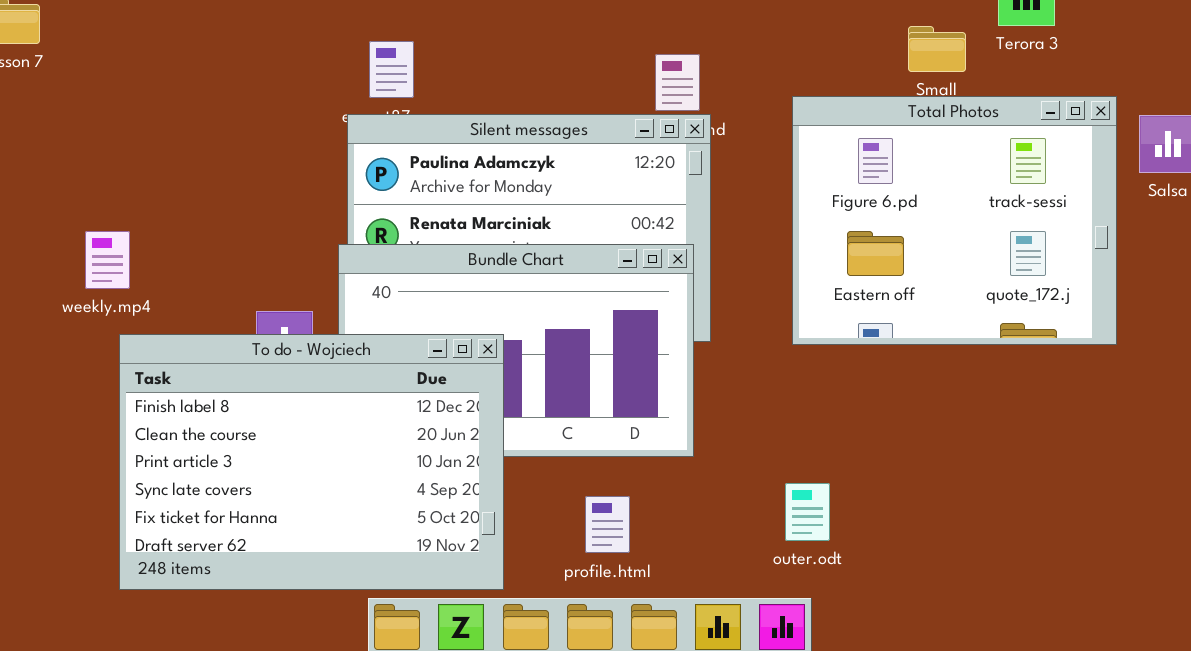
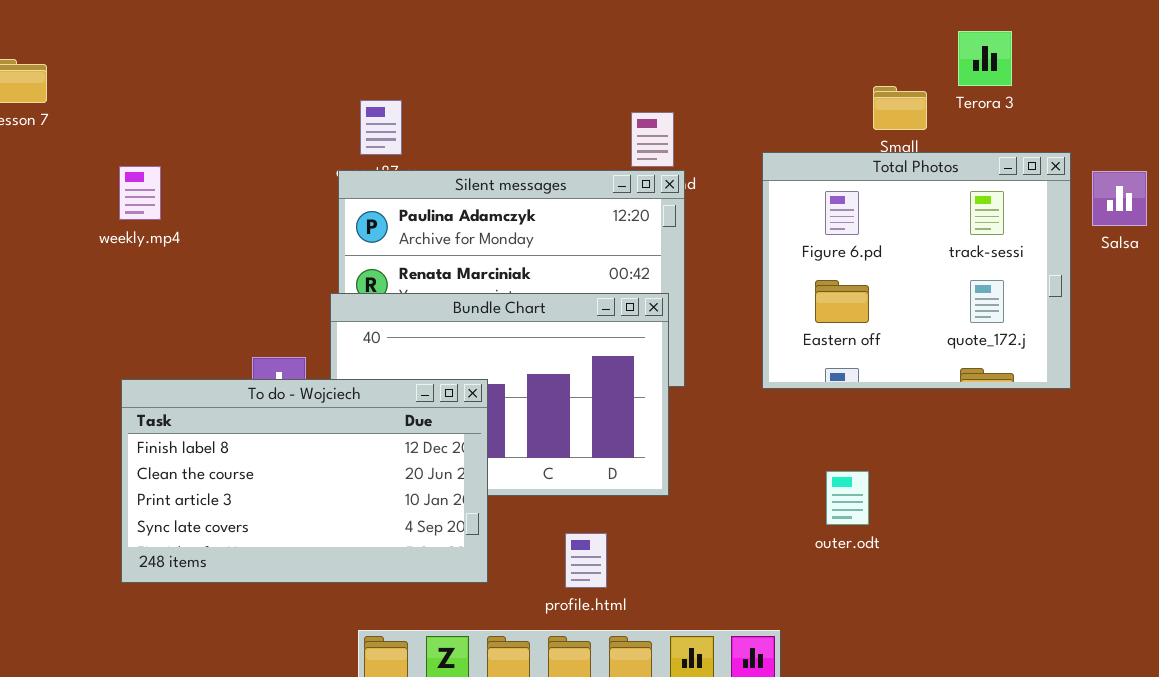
weekly.mp4: [85,231,130,289] -> [119,166,161,220], moved
To do - Wojciech: [119,334,504,590] -> [121,379,488,583], resized
outer.odt: [785,483,830,541] -> [826,471,869,525], moved

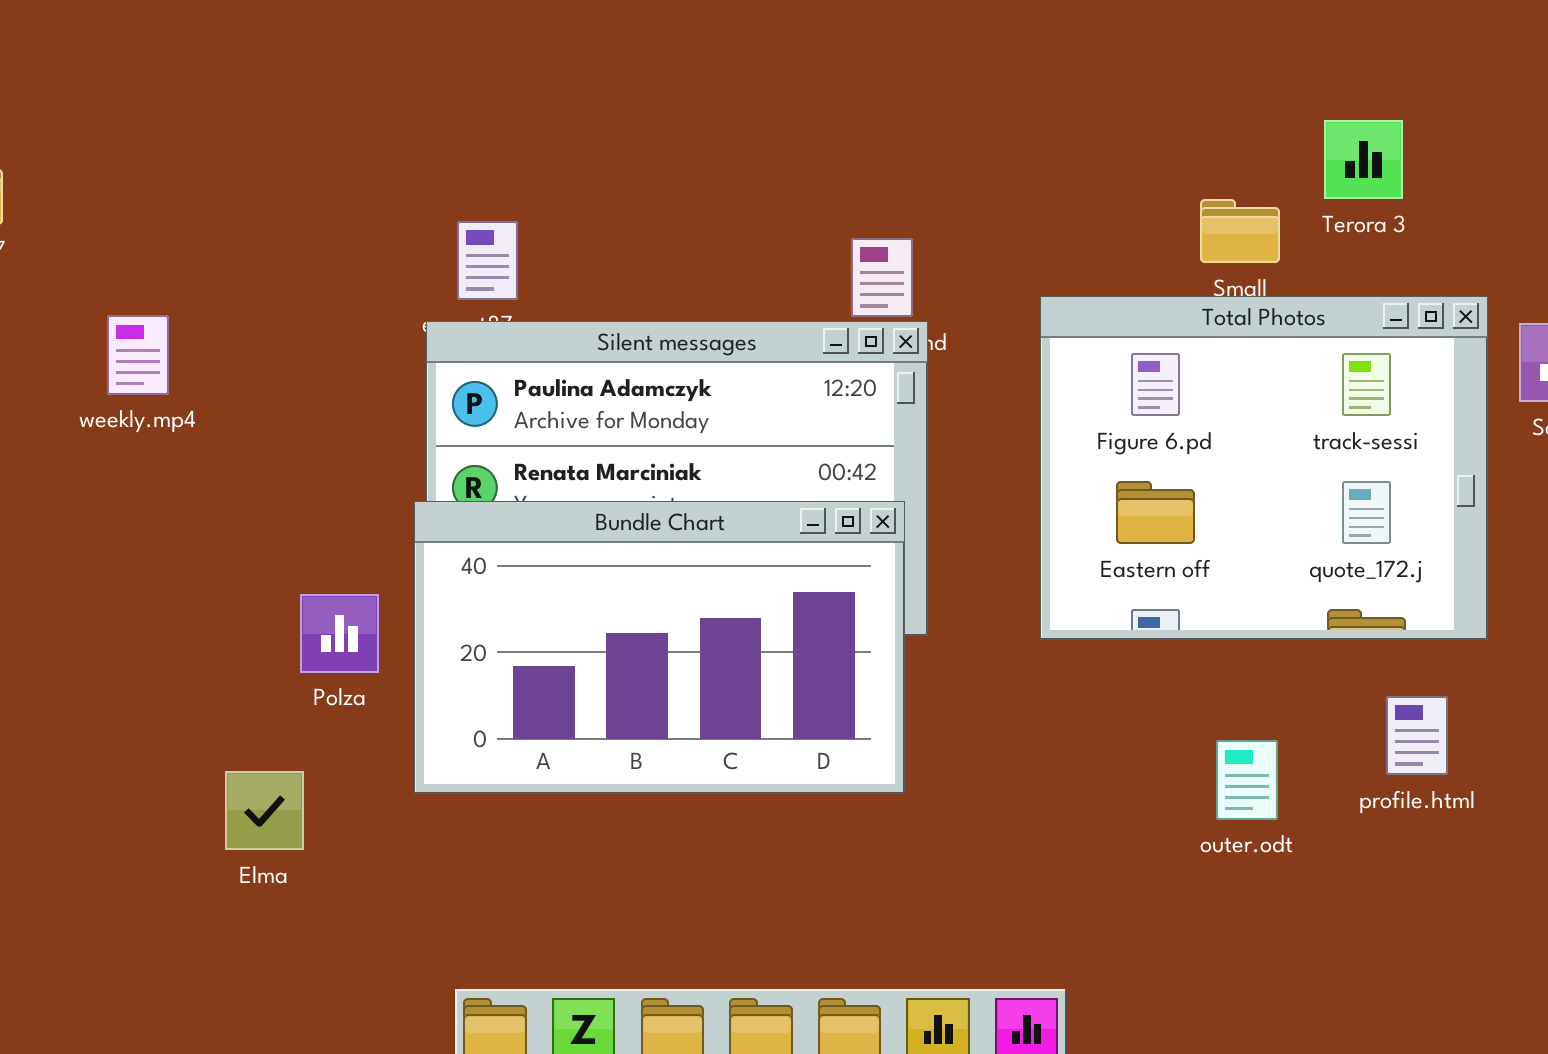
To do - Wojciech: [121,379,488,583] -> none, closed
outer.odt: [826,471,869,525] -> [1216,740,1278,820], moved
profile.html: [565,533,607,588] -> [1386,696,1448,775], moved

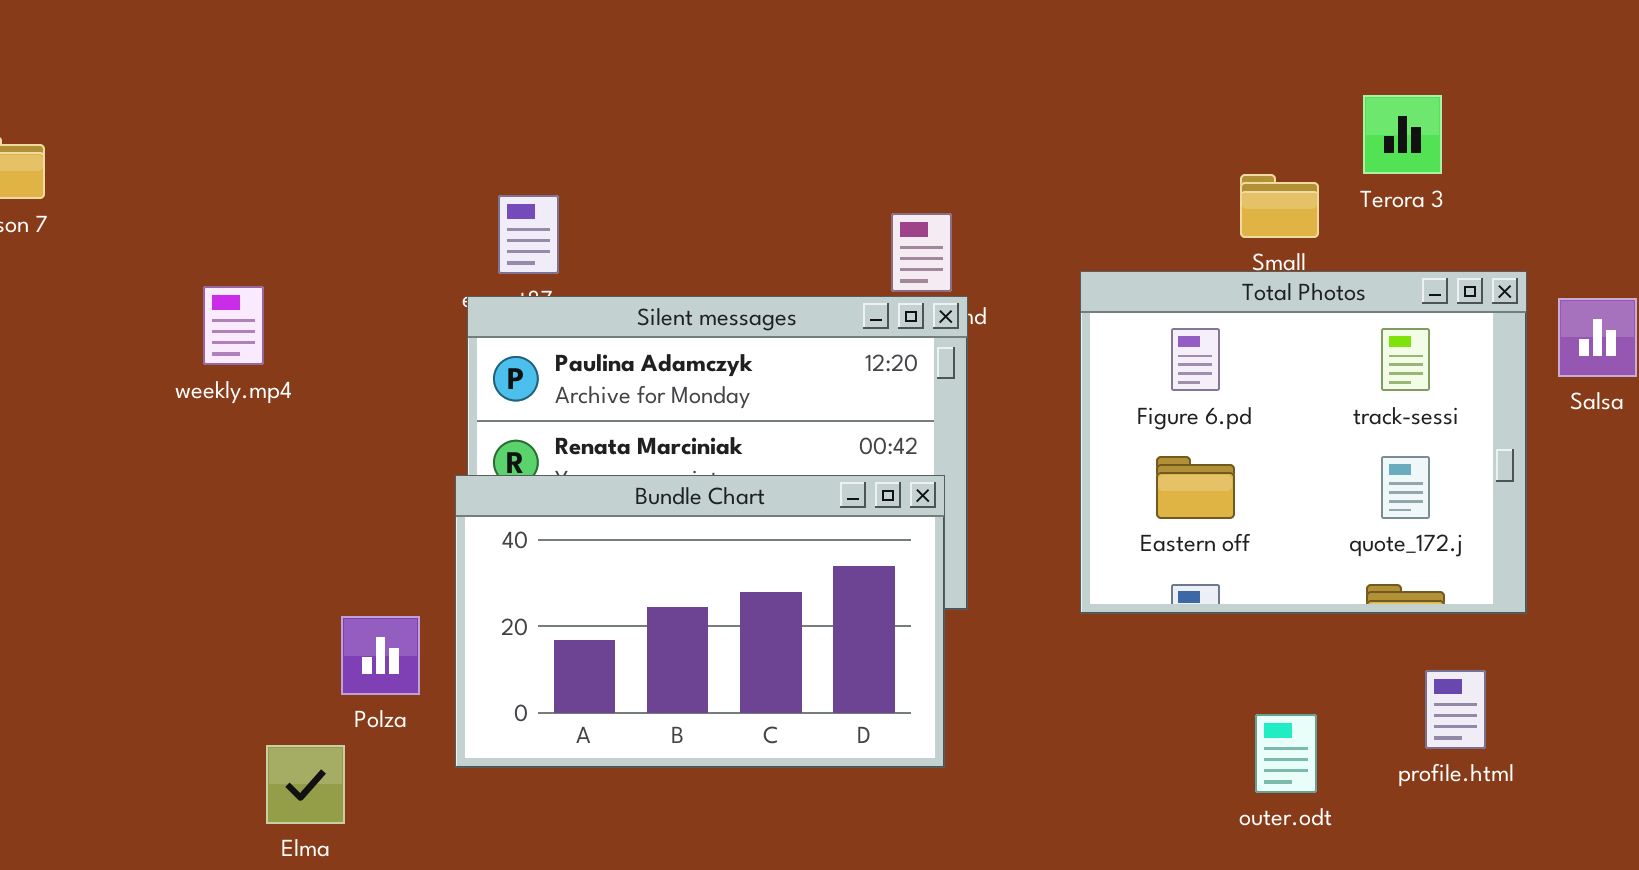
weekly.mp4: [107,315,169,395] -> [203,286,264,365], moved
Polza: [300,594,379,673] -> [341,616,420,695], moved

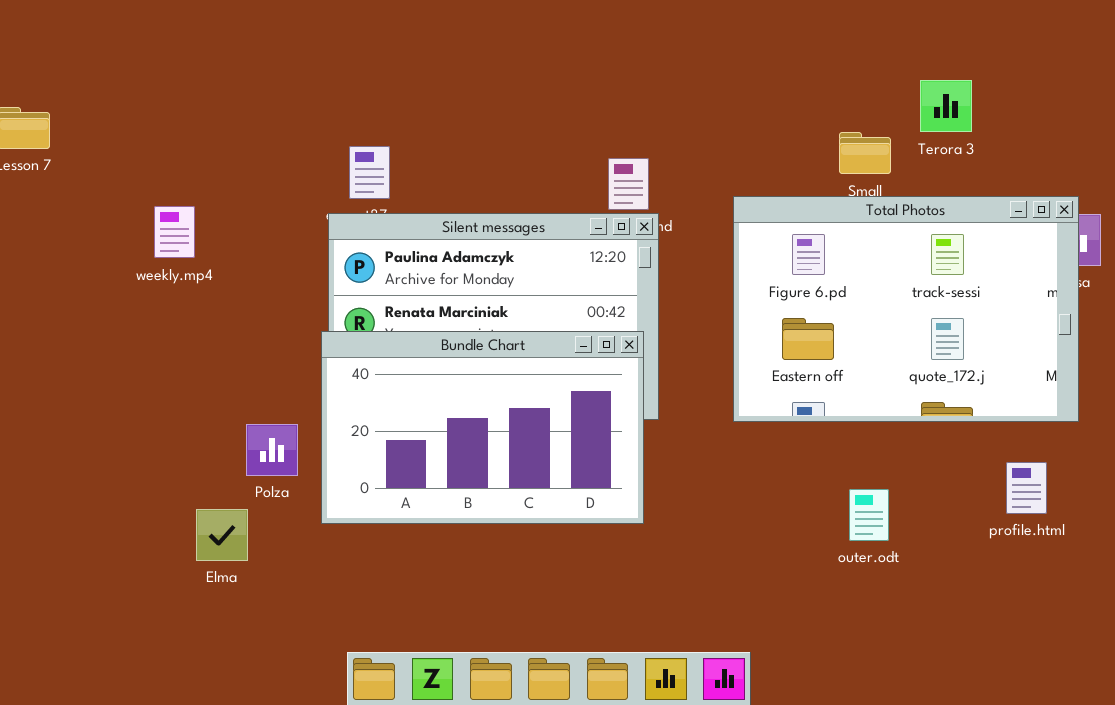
Total Photos: [1080,271,1527,614] -> [733,196,1079,422], resized
profile.html: [1425,670,1486,749] -> [1006,462,1047,514], moved

